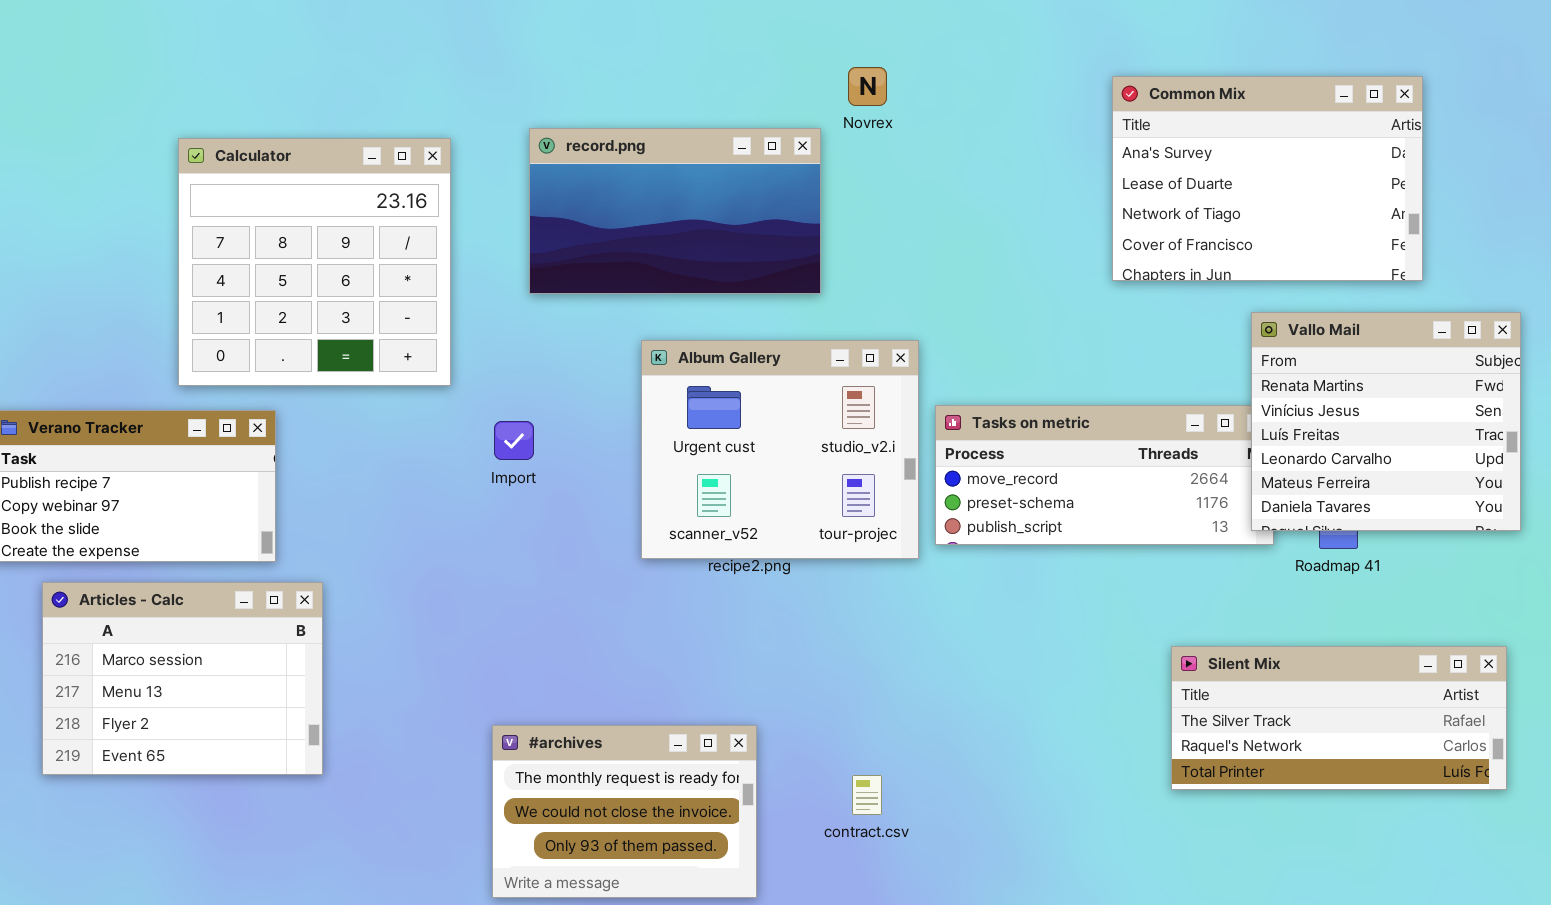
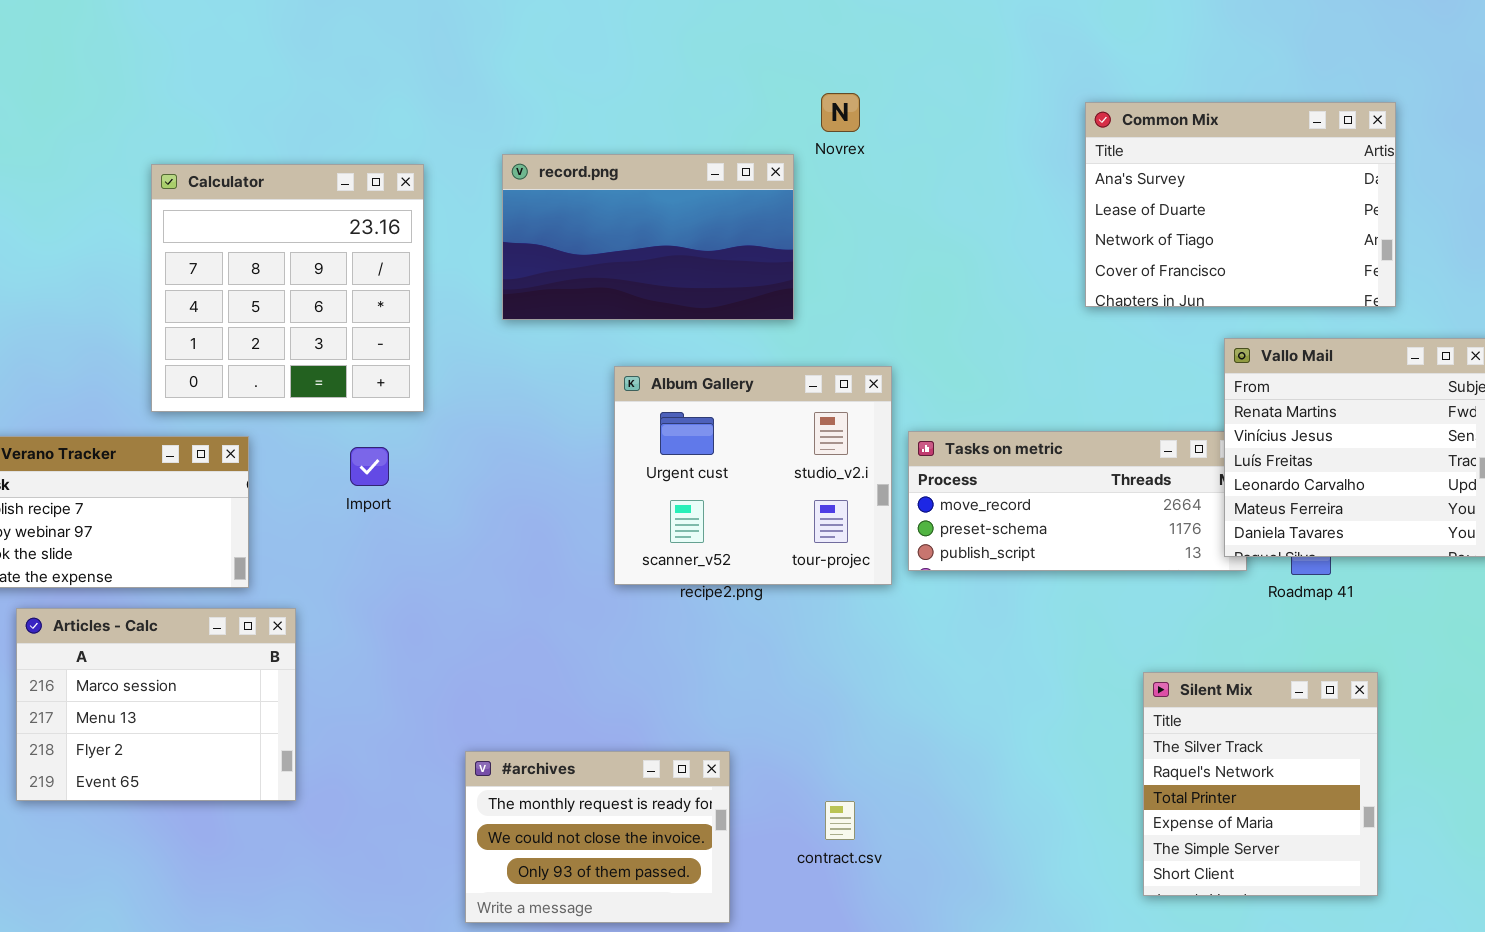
Import: [494,421,534,460] -> [350,447,389,486], moved
Silent Mix: [1171,646,1507,790] -> [1143,672,1378,896], resized

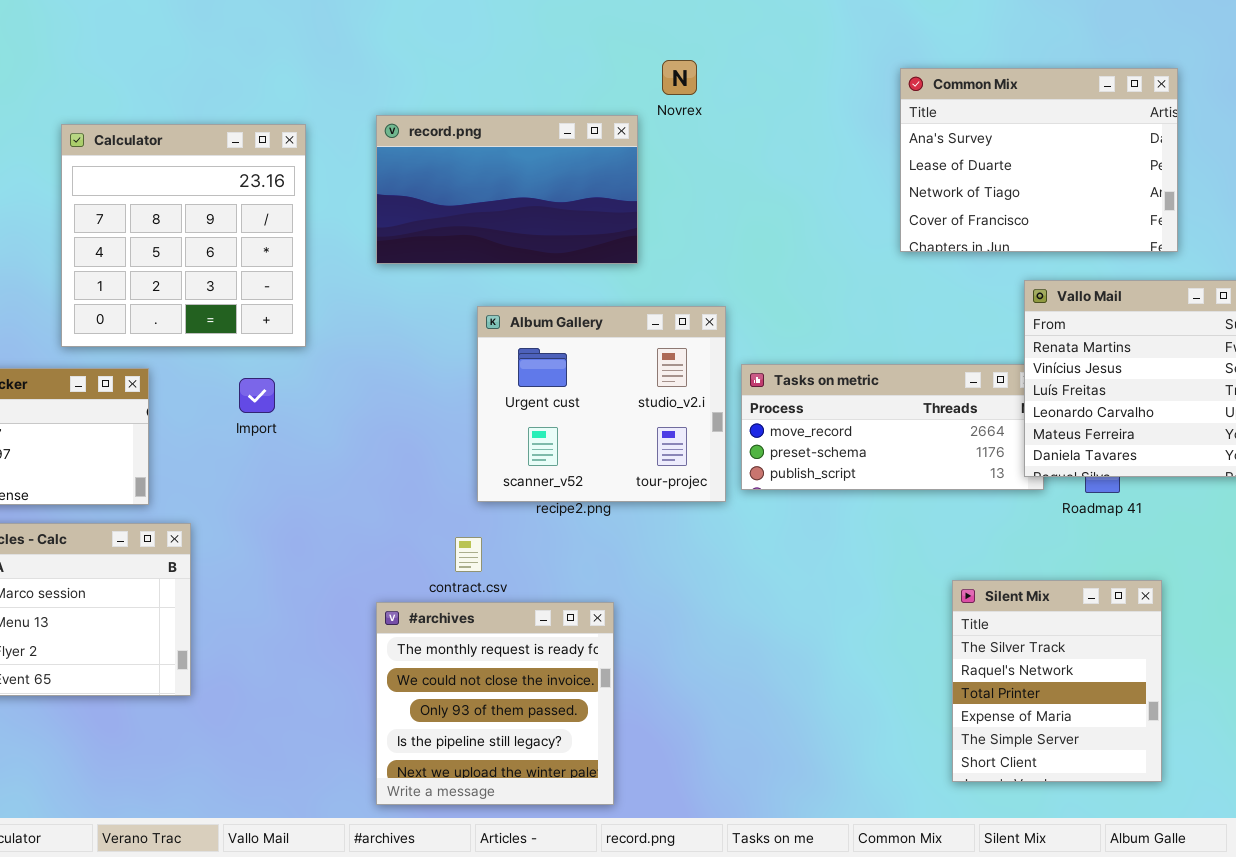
#archives: [465,751,730,923] -> [376,602,614,805], moved, resized
contract.csv: [825,801,855,840] -> [455,537,482,572], moved

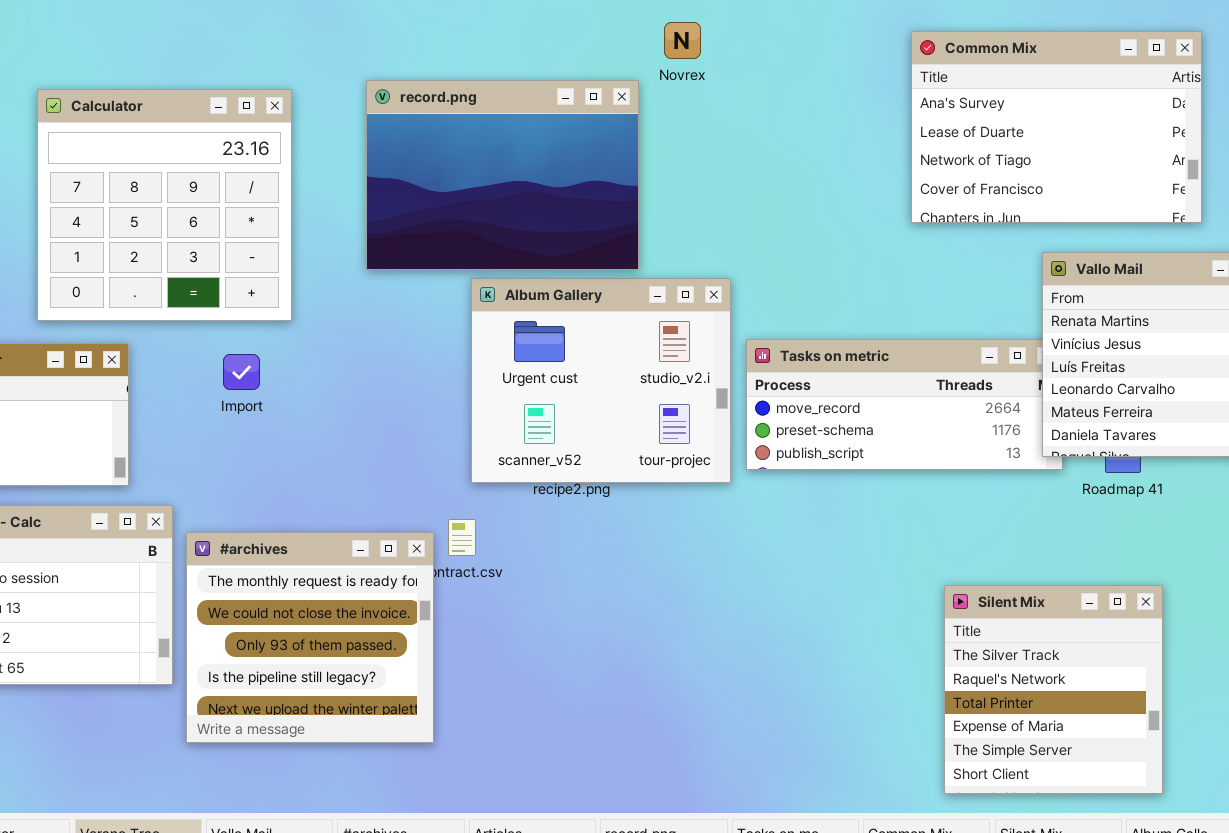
record.png: [376,115,638,264] -> [366,80,639,270], resized
Silent Mix: [952,580,1162,782] -> [944,585,1163,794], moved
#archives: [376,602,614,805] -> [186,532,434,743], moved

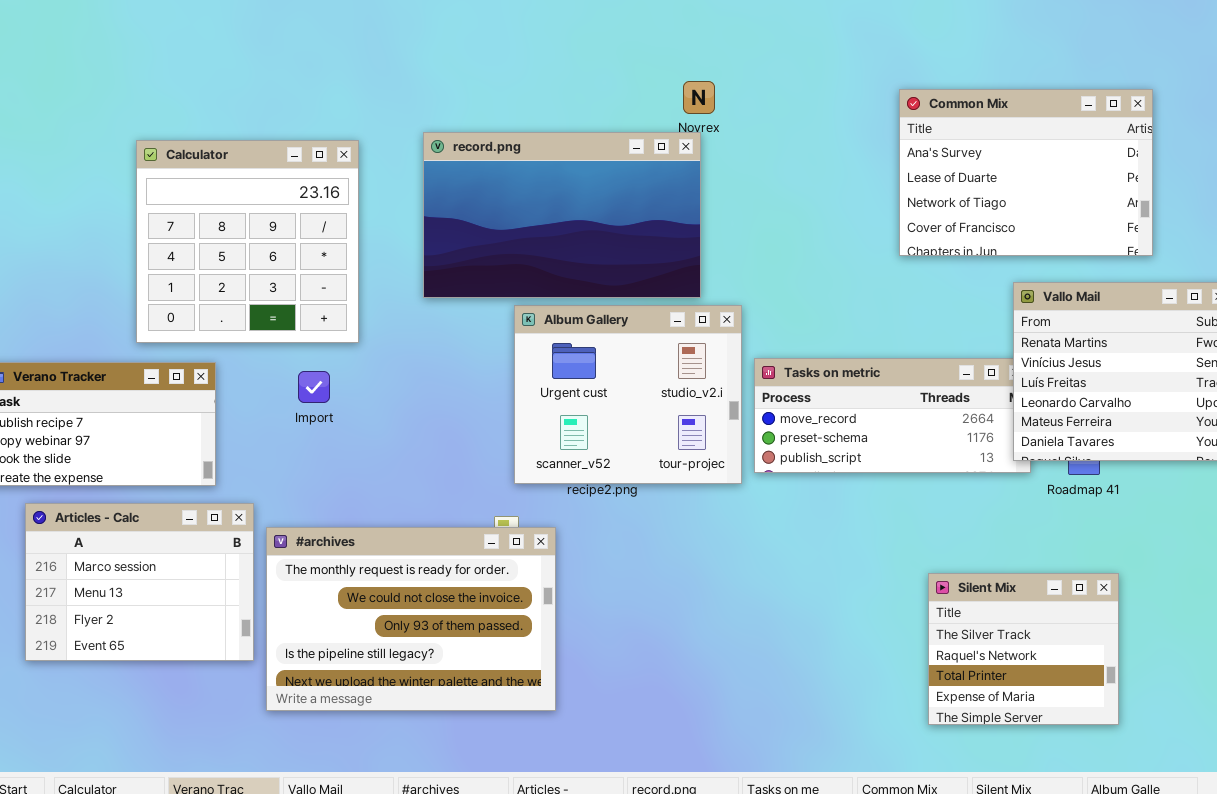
record.png: [366,80,639,270] -> [423,132,701,298], resized
#archives: [186,532,434,743] -> [266,527,556,711], resized
Silent Mix: [944,585,1163,794] -> [928,573,1119,725], resized

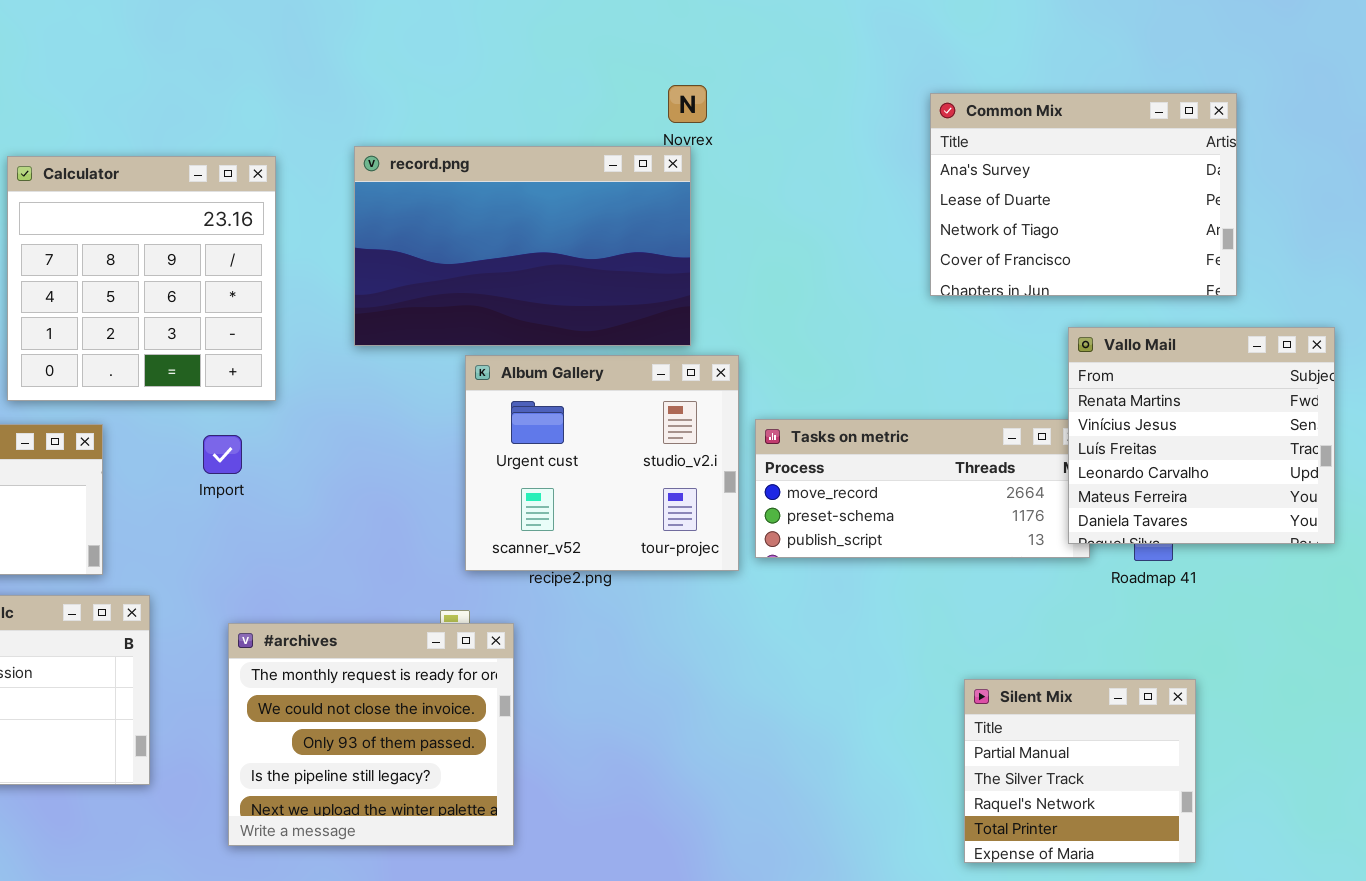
#archives: [266,527,556,711] -> [228,623,514,846], resized
Silent Mix: [928,573,1119,725] -> [964,679,1196,863], scrolled up 1 row

